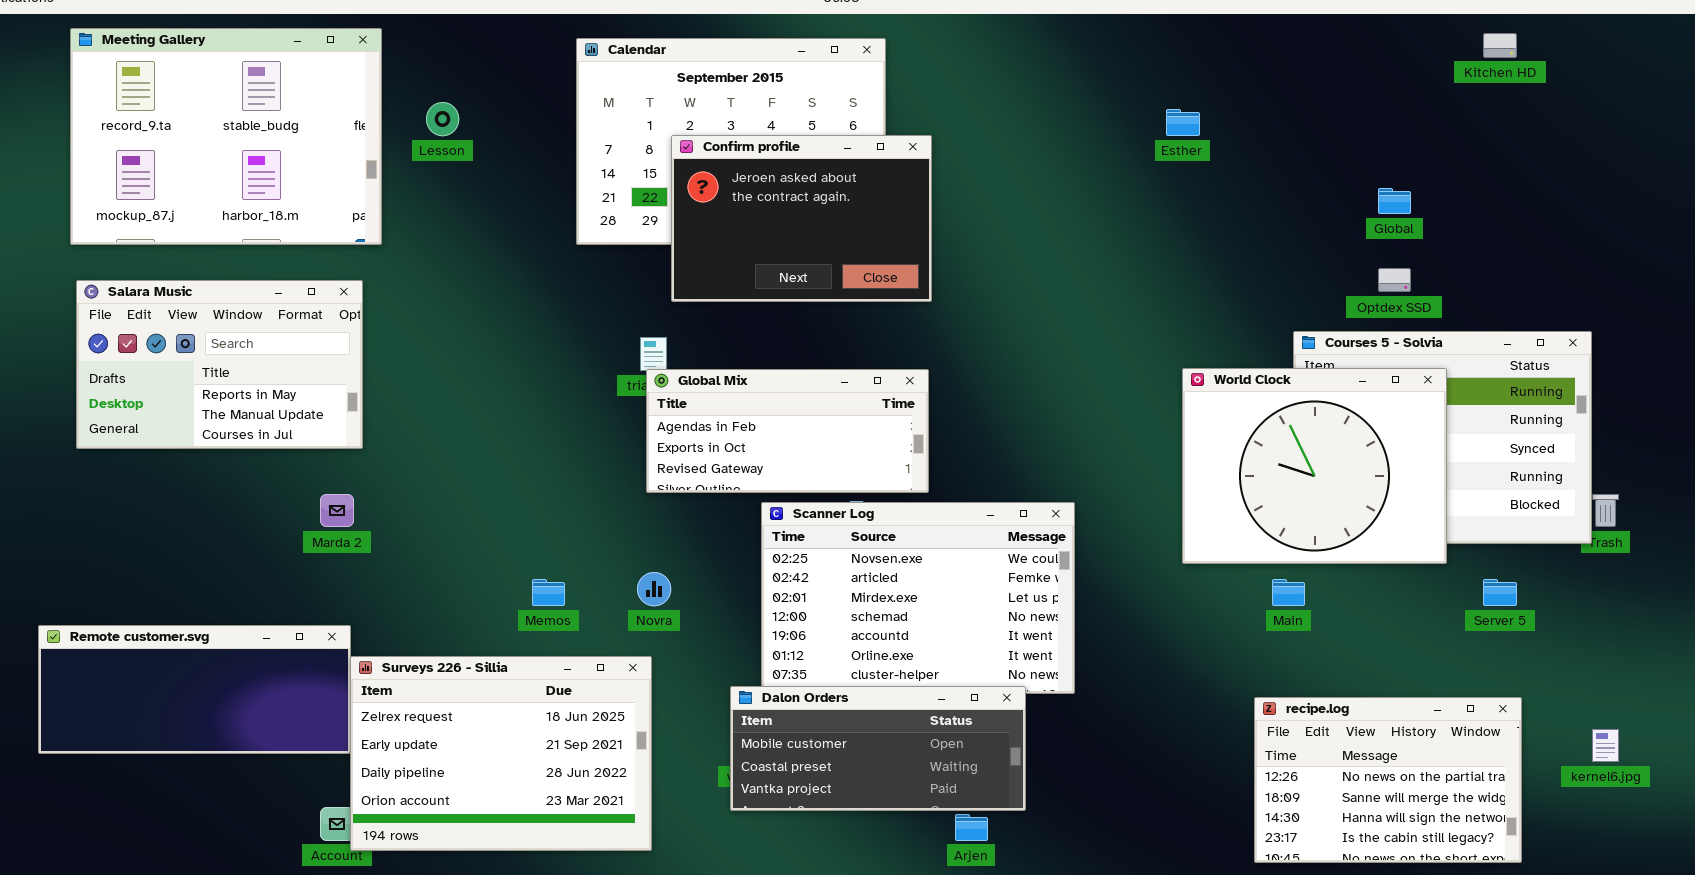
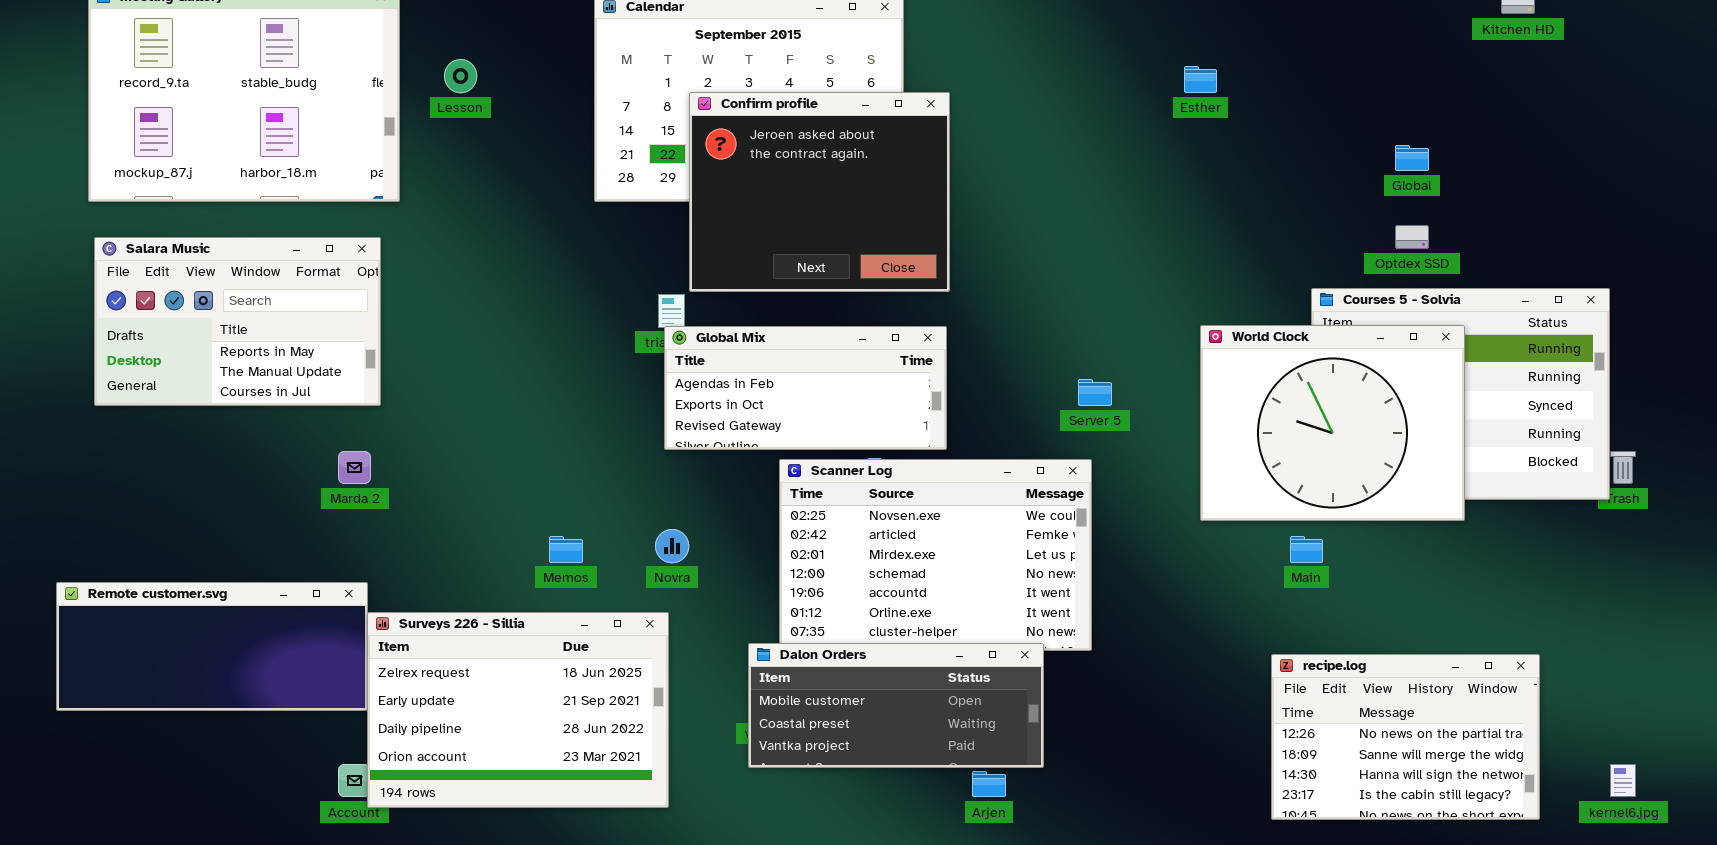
Confirm profile: [671,135,932,302] -> [689,92,950,292], resized
Server 5: [1483,579,1517,606] -> [1078,379,1112,406], moved
kernel6.jpg: [1592,729,1619,762] -> [1610,764,1636,797], moved

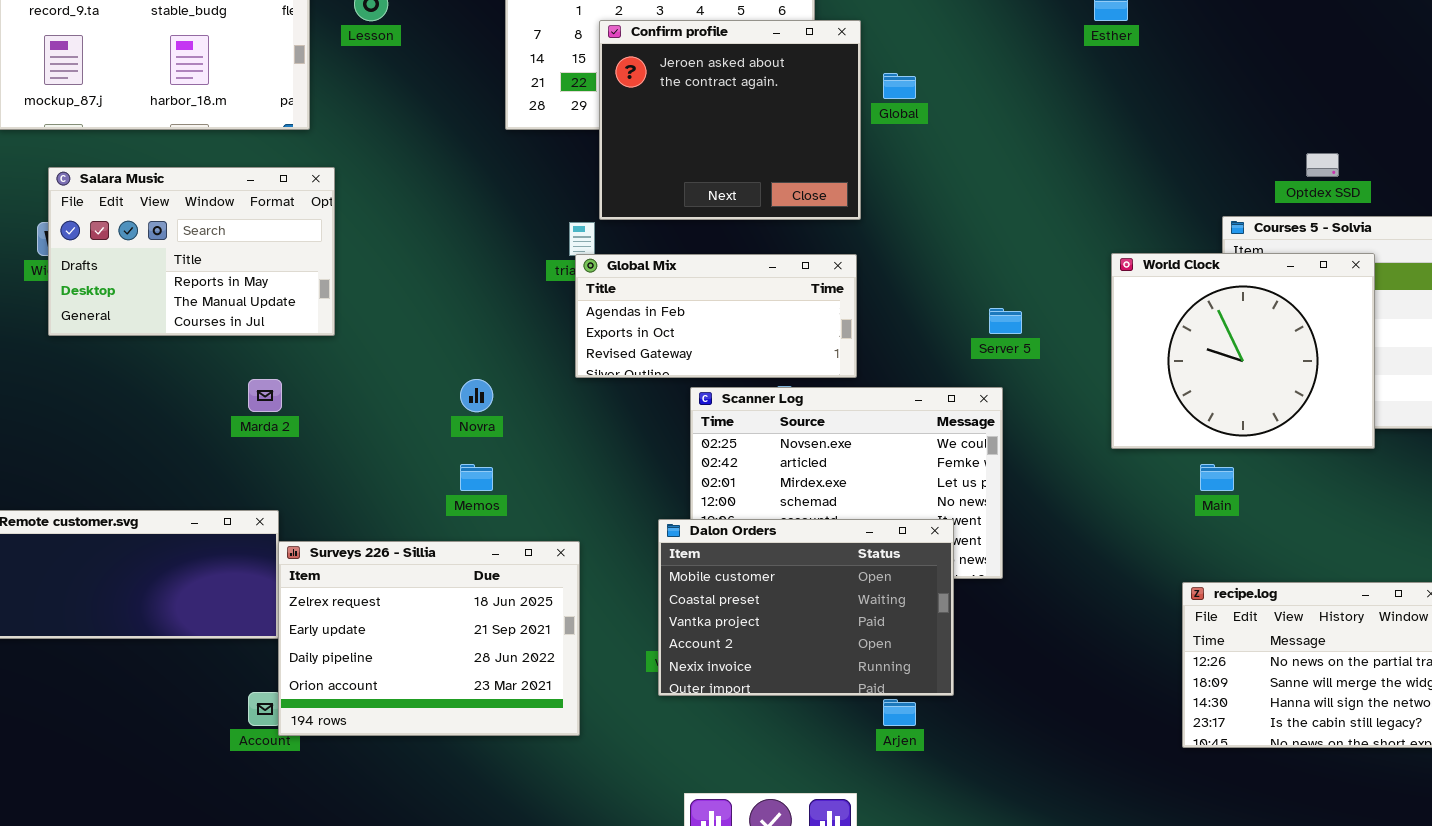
Global: [1395,145,1429,171] -> [883,73,916,99], moved
Salara Music: [94,237,381,406] -> [48,167,335,336], moved
Novra: [655,529,689,563] -> [460,379,493,412], moved
Dalon Orders: [748,643,1044,768] -> [658,519,954,696], resized

